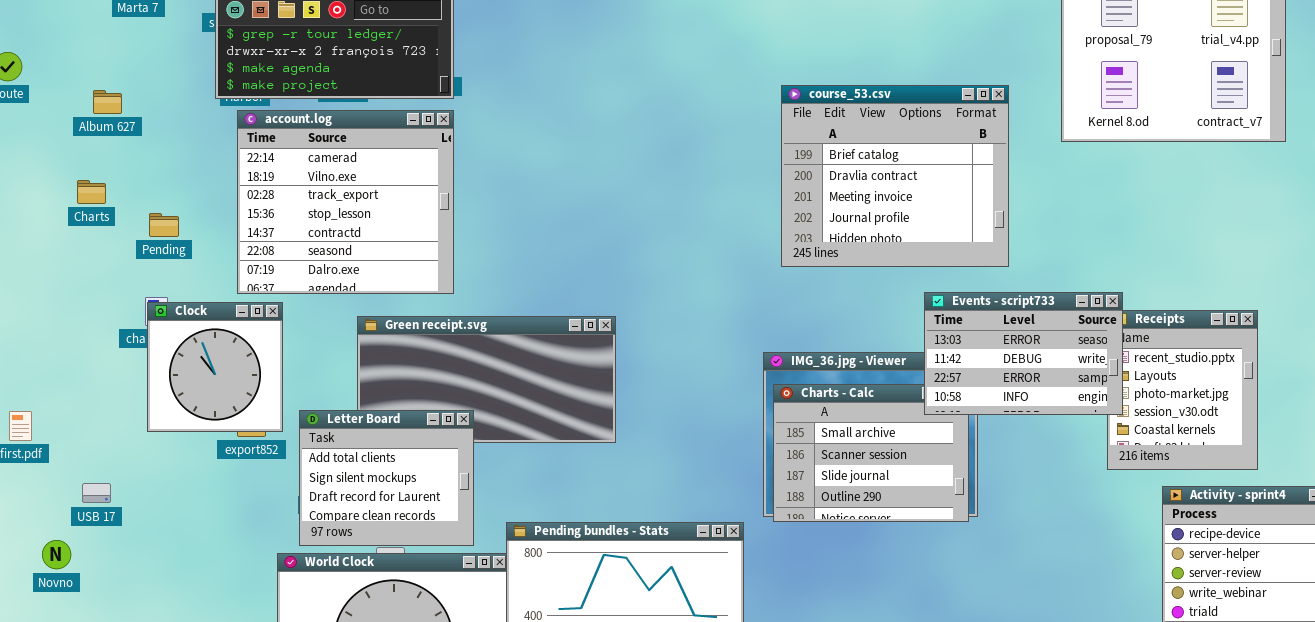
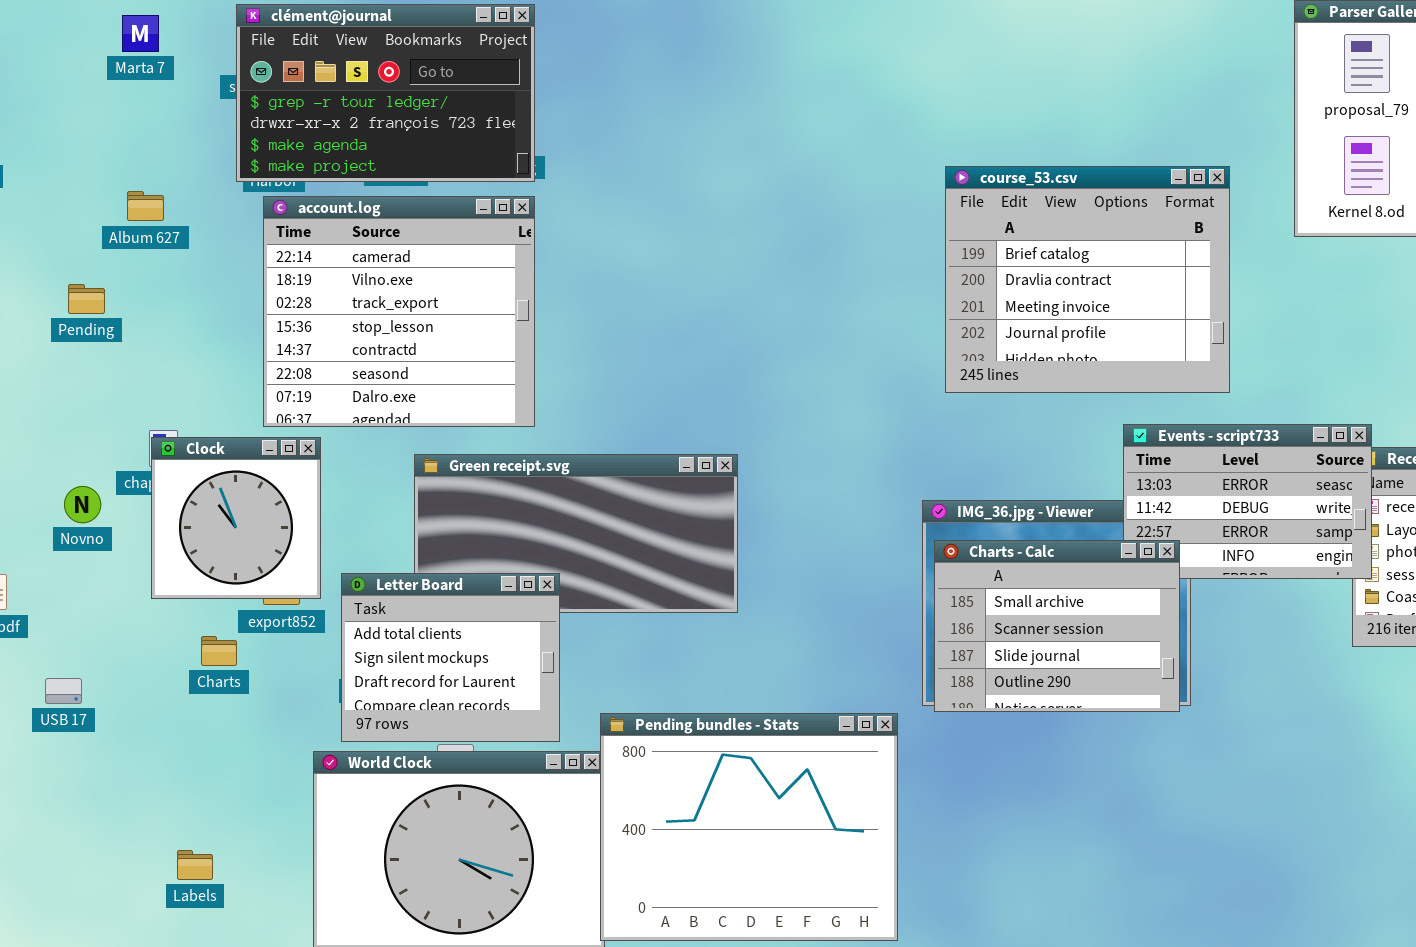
Album 627: [93,90,122,114] -> [127,191,164,221], moved
Charts: [77,180,106,204] -> [201,636,237,666], moved
Pending: [149,213,179,237] -> [68,284,105,314], moved
Charts - Calc: [773,384,969,522] -> [934,540,1180,712], raised
USB 17: [82,483,111,503] -> [45,678,82,704], moved
Novno: [42,540,71,569] -> [64,486,101,523], moved

